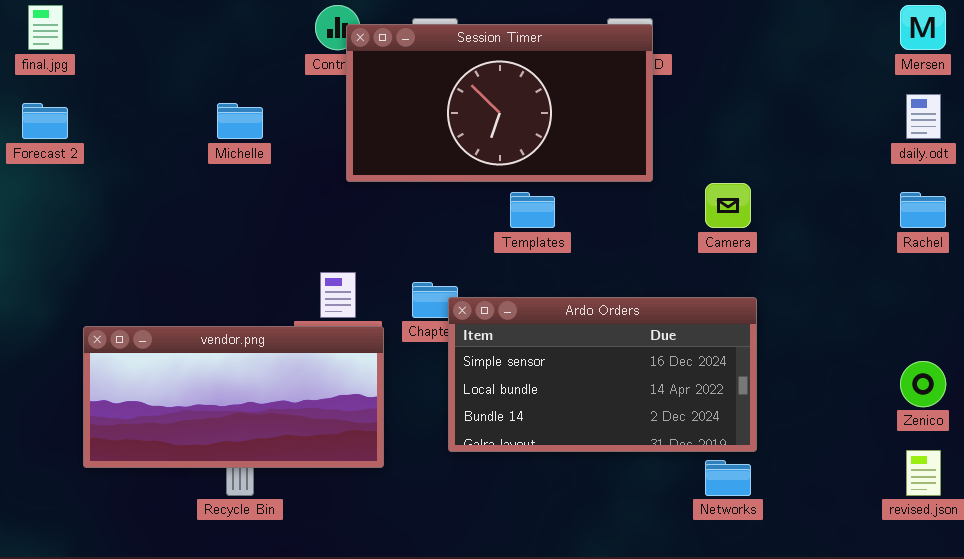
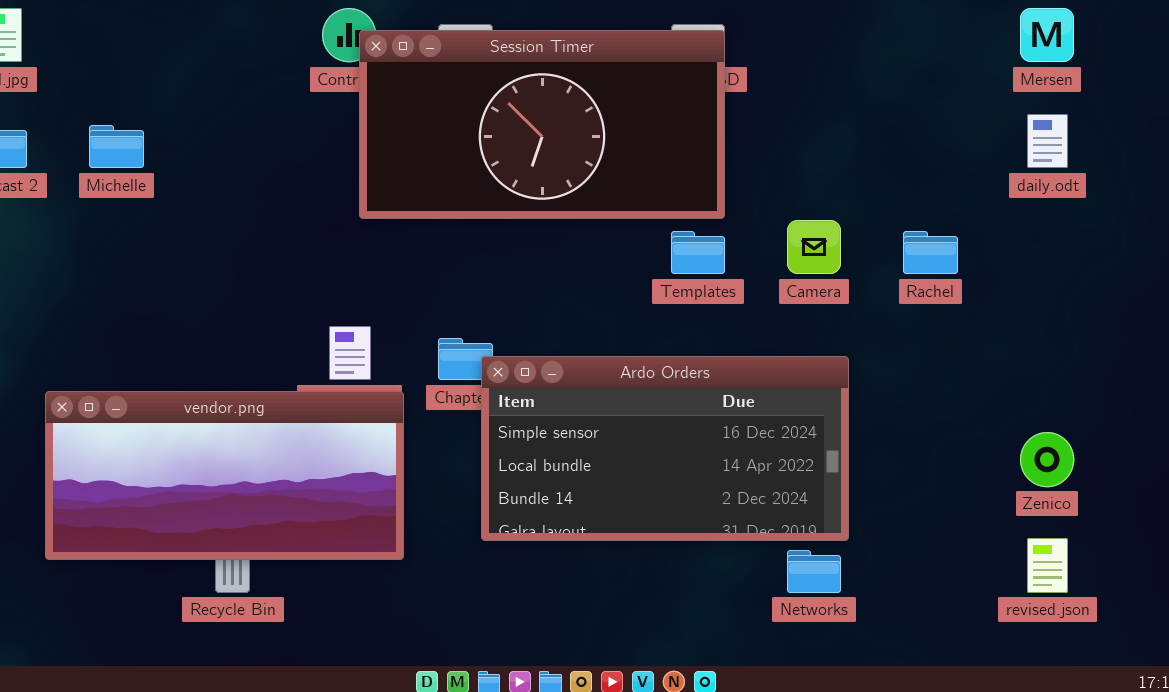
Michelle: [217,103,263,139] -> [89,125,144,168], moved
Templates: [510,192,555,228] -> [671,231,725,274], moved
Rachel: [900,192,946,228] -> [903,231,958,274], moved

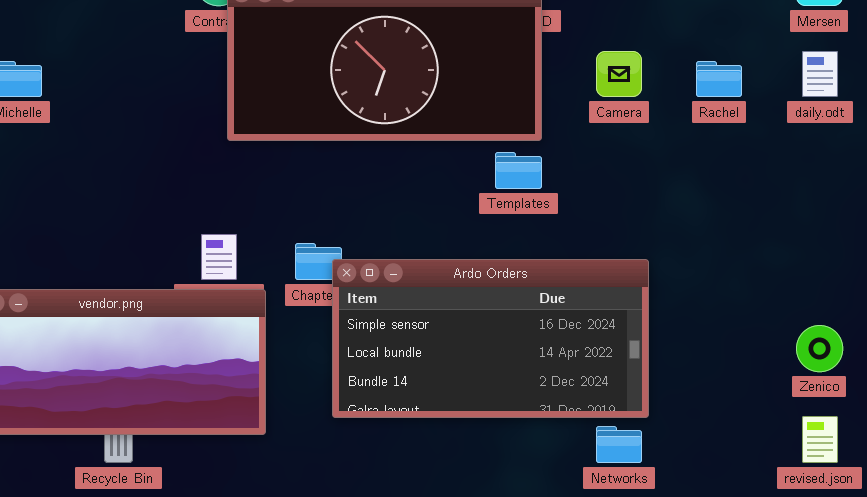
Camera: [787,220,841,274] -> [596,51,642,97], moved
Rachel: [903,231,958,274] -> [696,61,742,97], moved

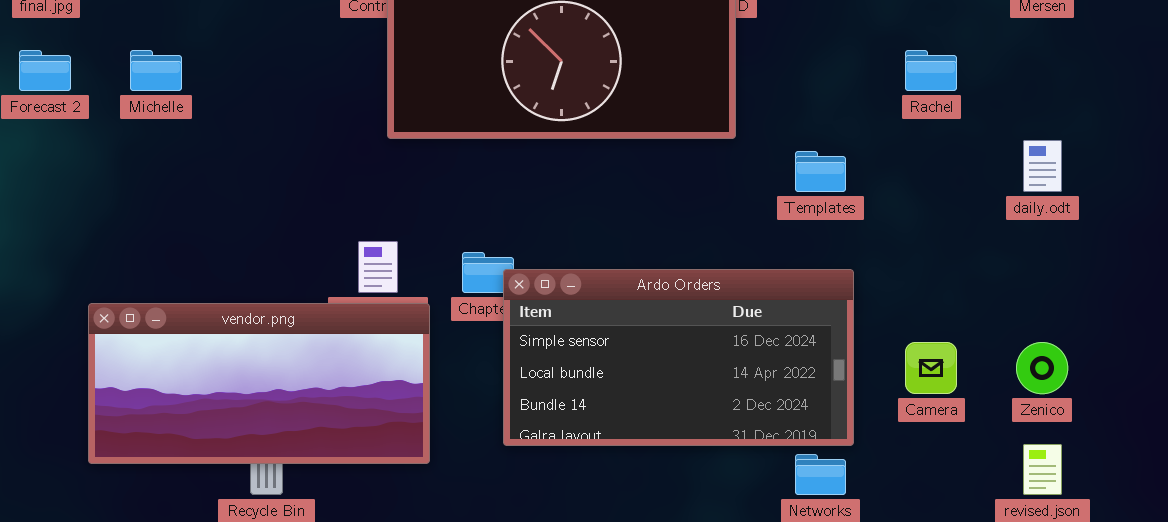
Camera: [596,51,642,97] -> [905,342,957,394], moved
daily.odt: [802,51,838,97] -> [1023,140,1062,192], moved
Templates: [495,152,542,189] -> [795,151,846,192], moved

